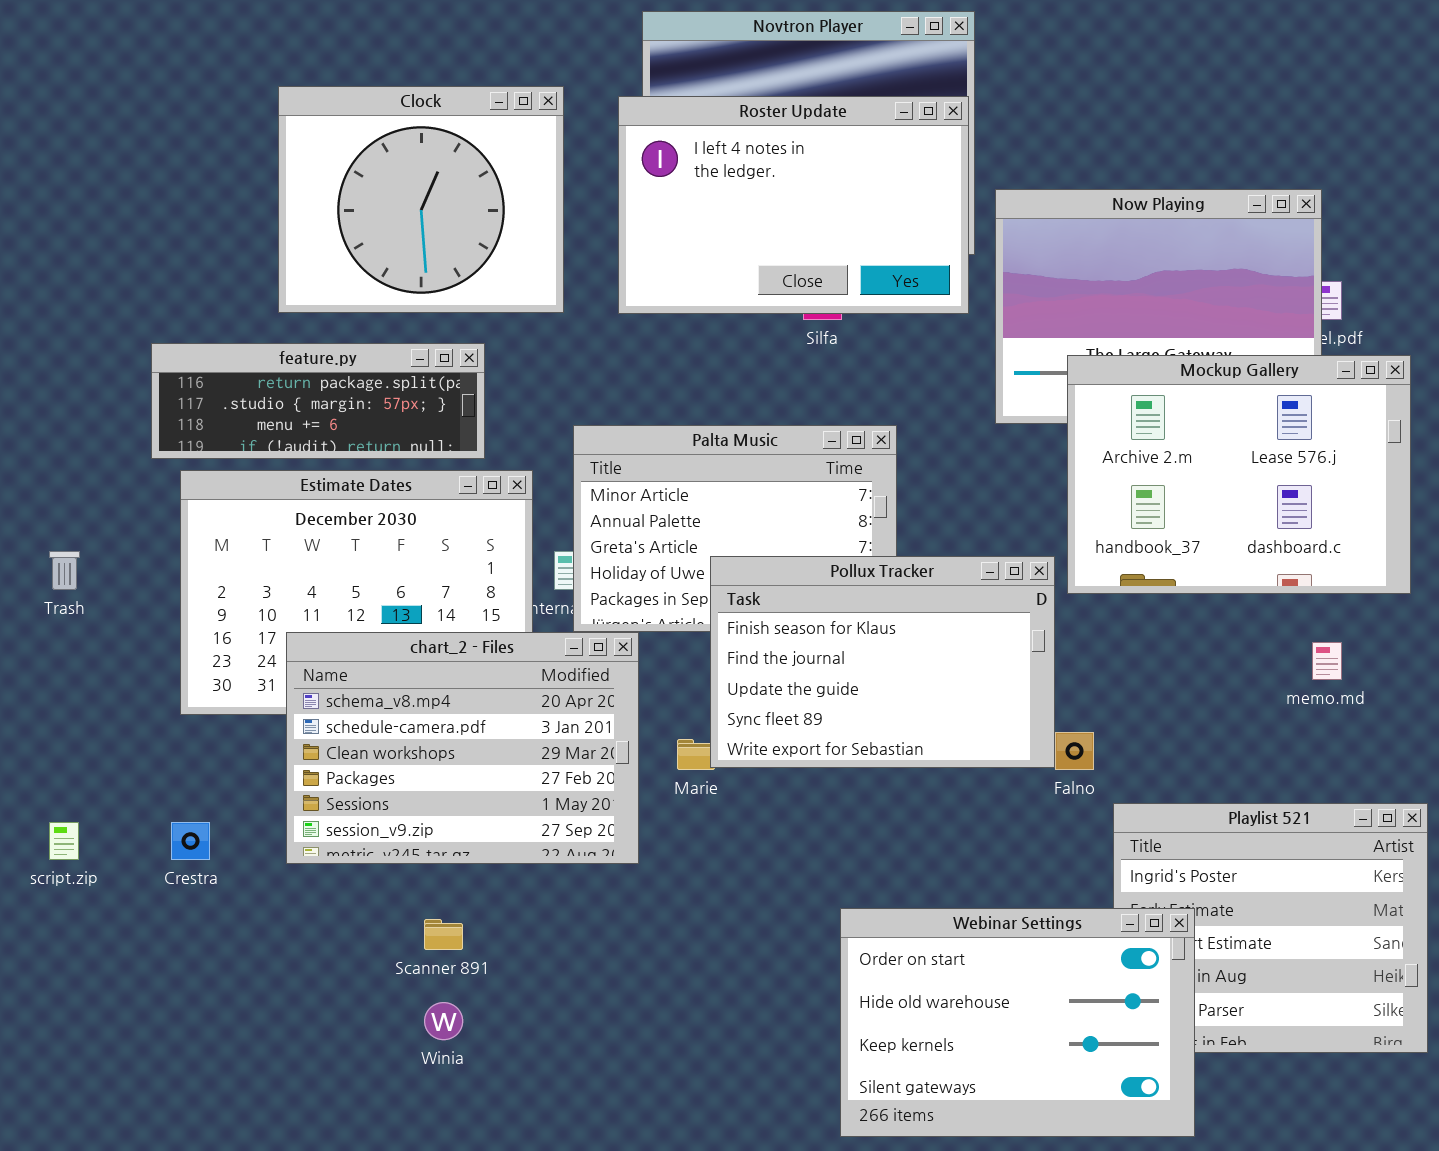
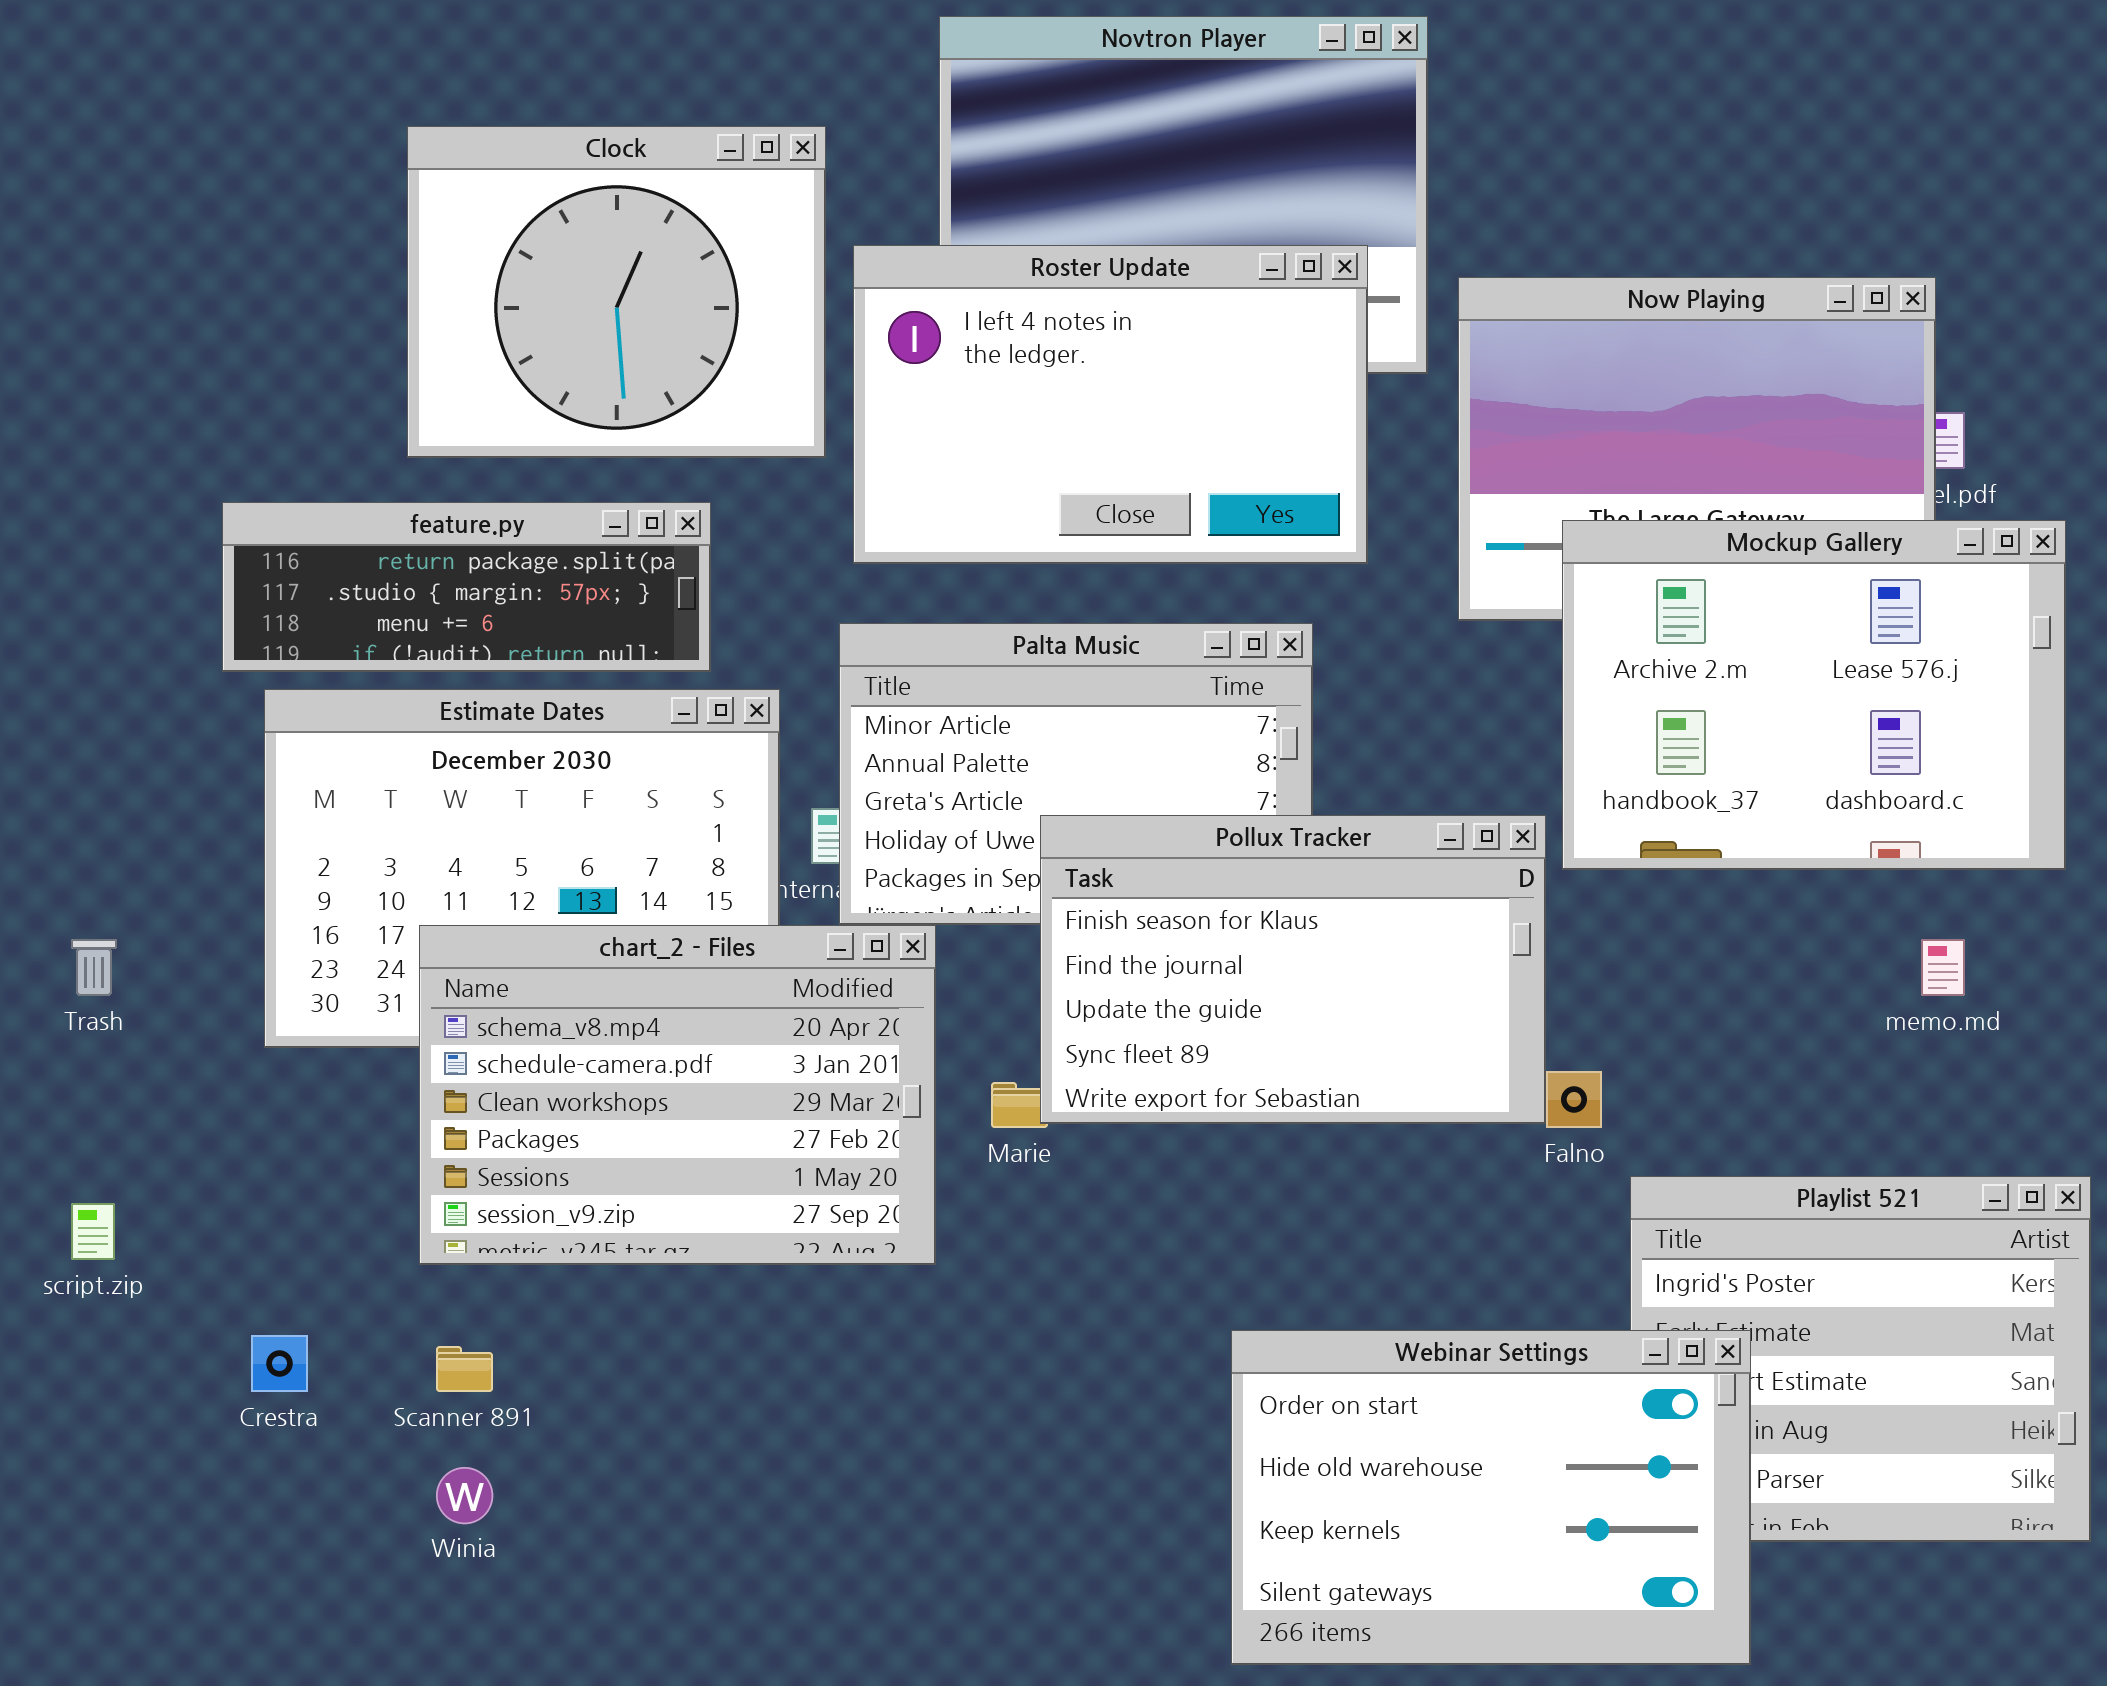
Roster Update: [618,96,969,314] -> [853,245,1368,564], moved
Trash: [49,551,80,590] -> [71,939,117,996], moved
Crestra: [171,822,210,860] -> [251,1335,308,1392], moved
Scanner 891: [424,919,463,950] -> [436,1346,493,1392], moved
Winia: [424,1002,463,1040] -> [436,1467,493,1524], moved

